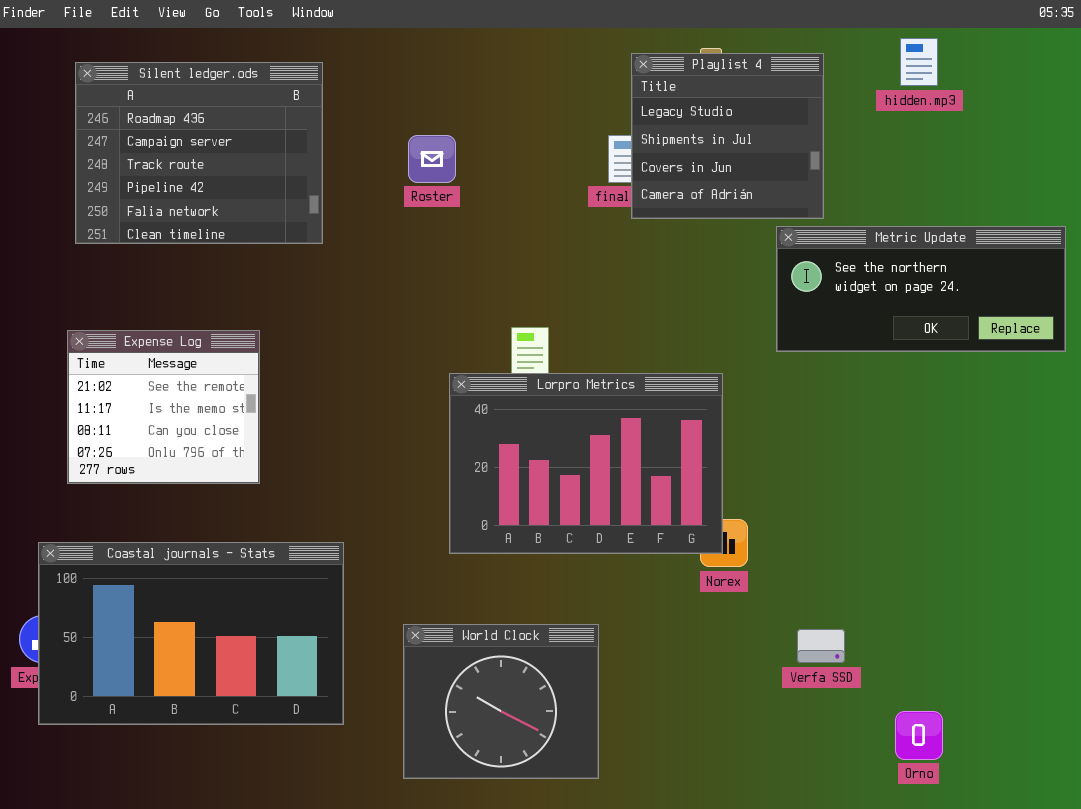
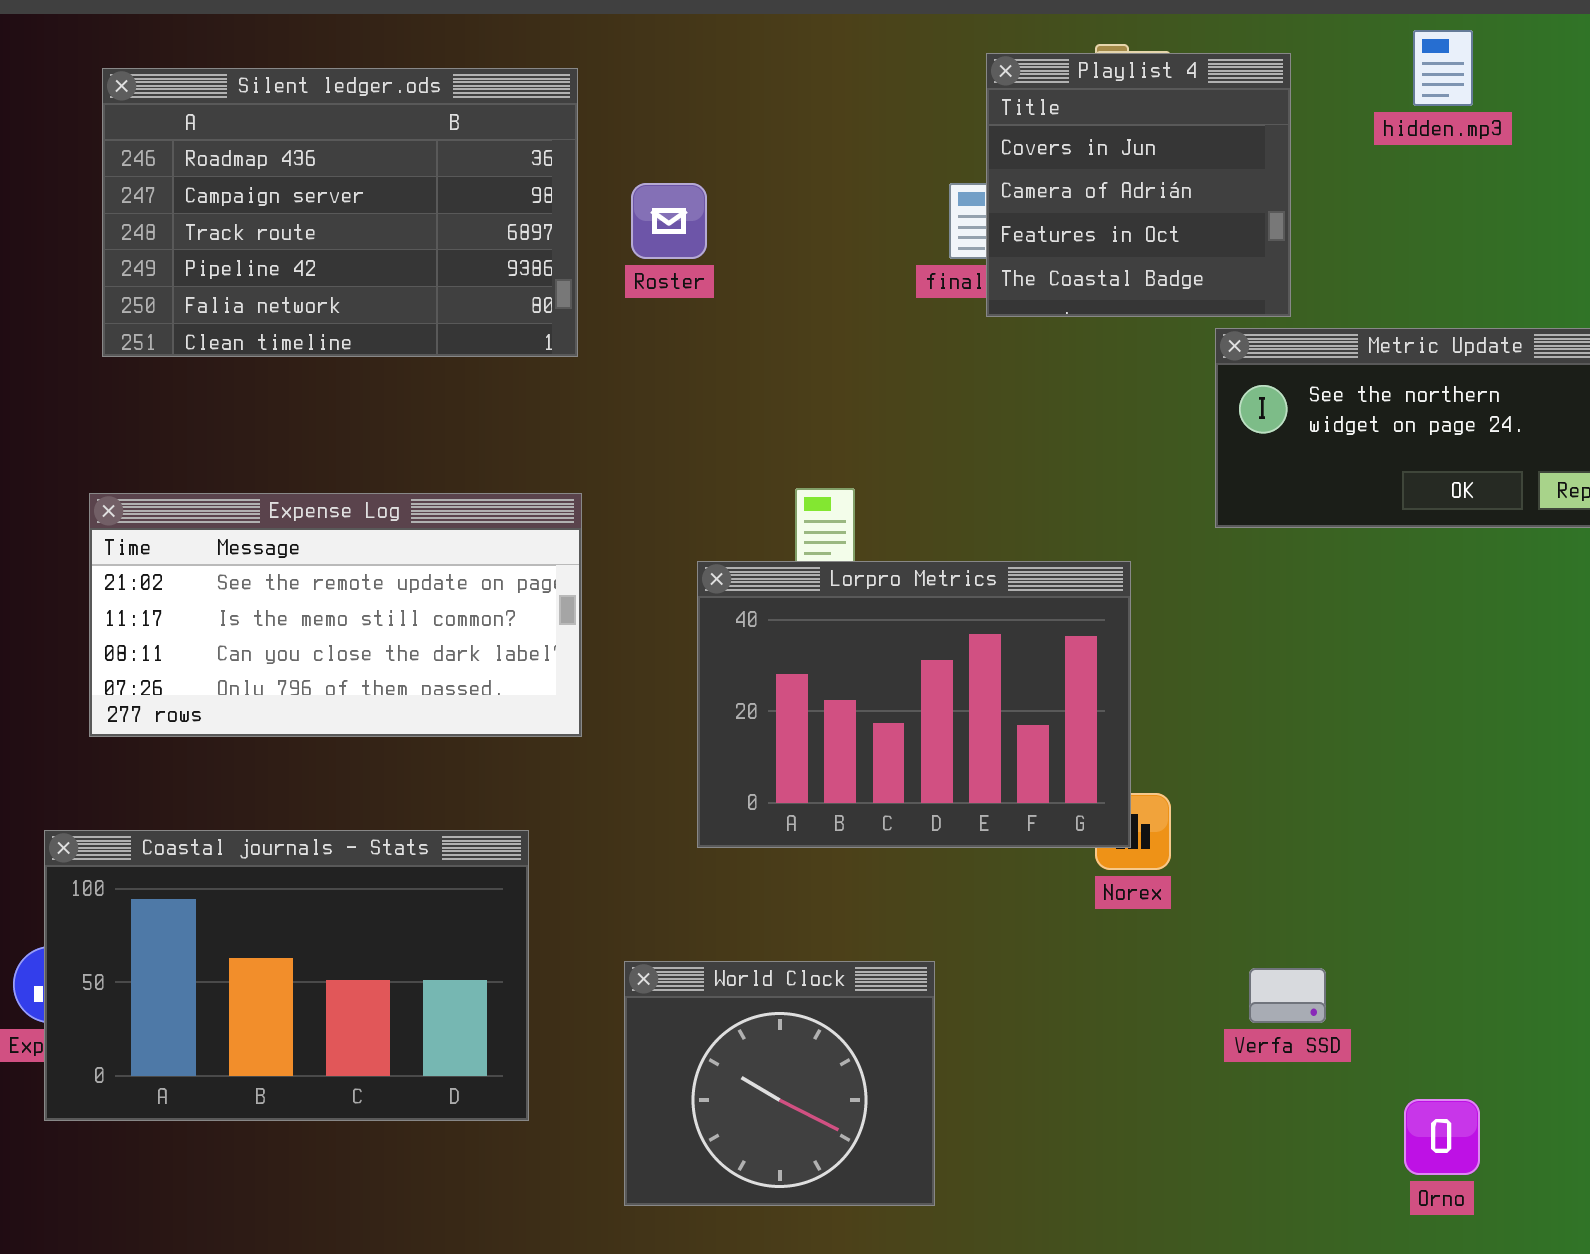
Playlist 4: [631,53,824,219] -> [986,53,1291,317], scrolled down 2 rows
Silent ledger.ods: [75,62,323,244] -> [102,68,578,357], resized
Expense Log: [67,330,260,484] -> [89,493,582,737], resized

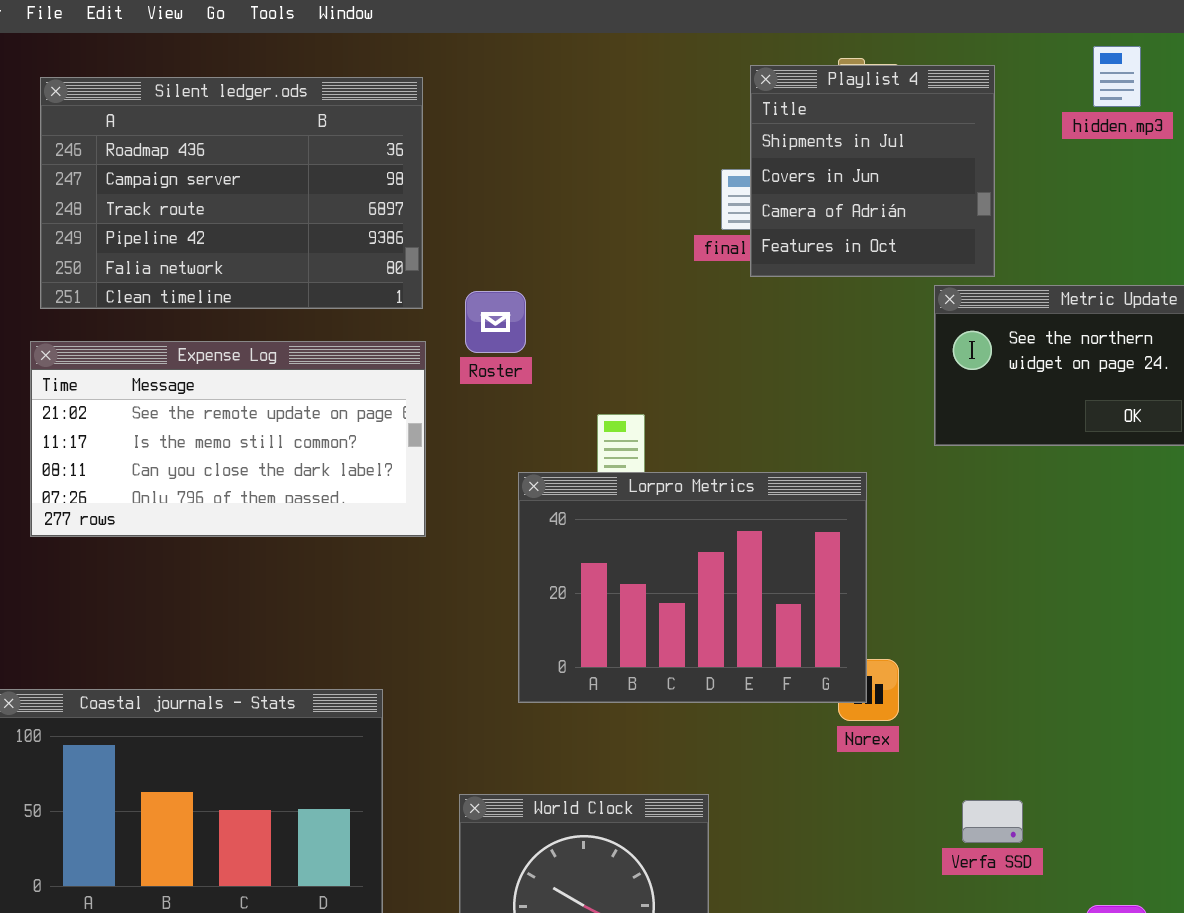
Playlist 4: [986,53,1291,317] -> [750,65,995,277], scrolled up 1 row
Roster: [631,183,707,259] -> [465,291,526,353], moved
Expense Log: [89,493,582,737] -> [30,341,426,537], moved

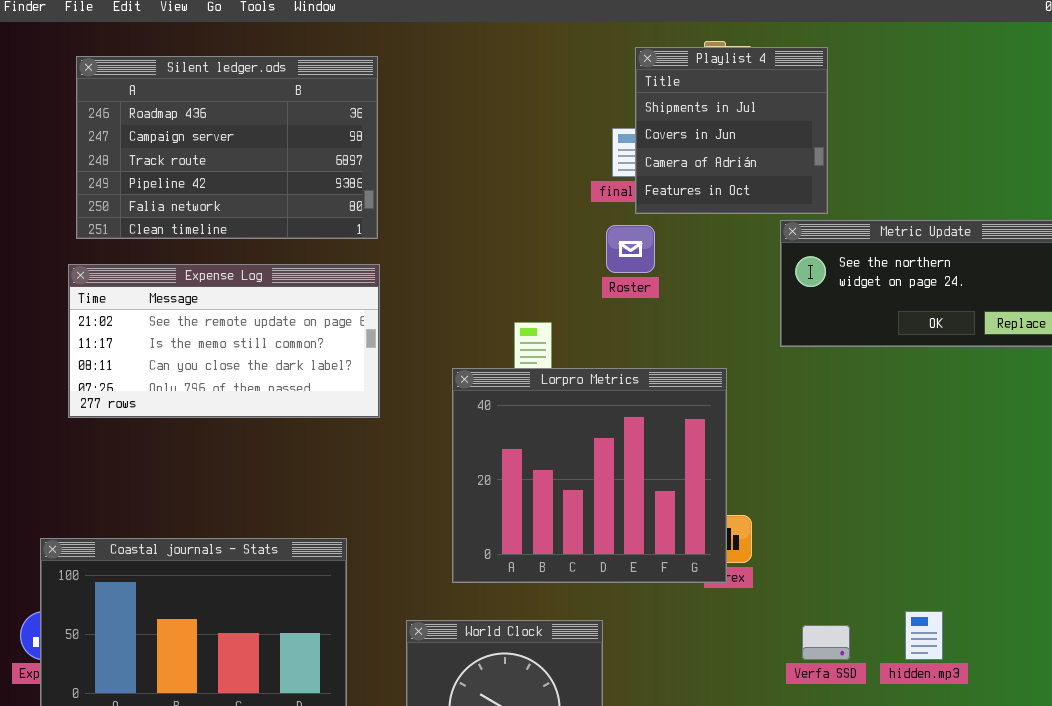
hidden.mp3: [1093,46,1141,107] -> [905,611,943,660], moved
Roster: [465,291,526,353] -> [606,225,655,273], moved
Lorpro Metrics: [518,472,867,703] -> [452,368,727,583], resized

